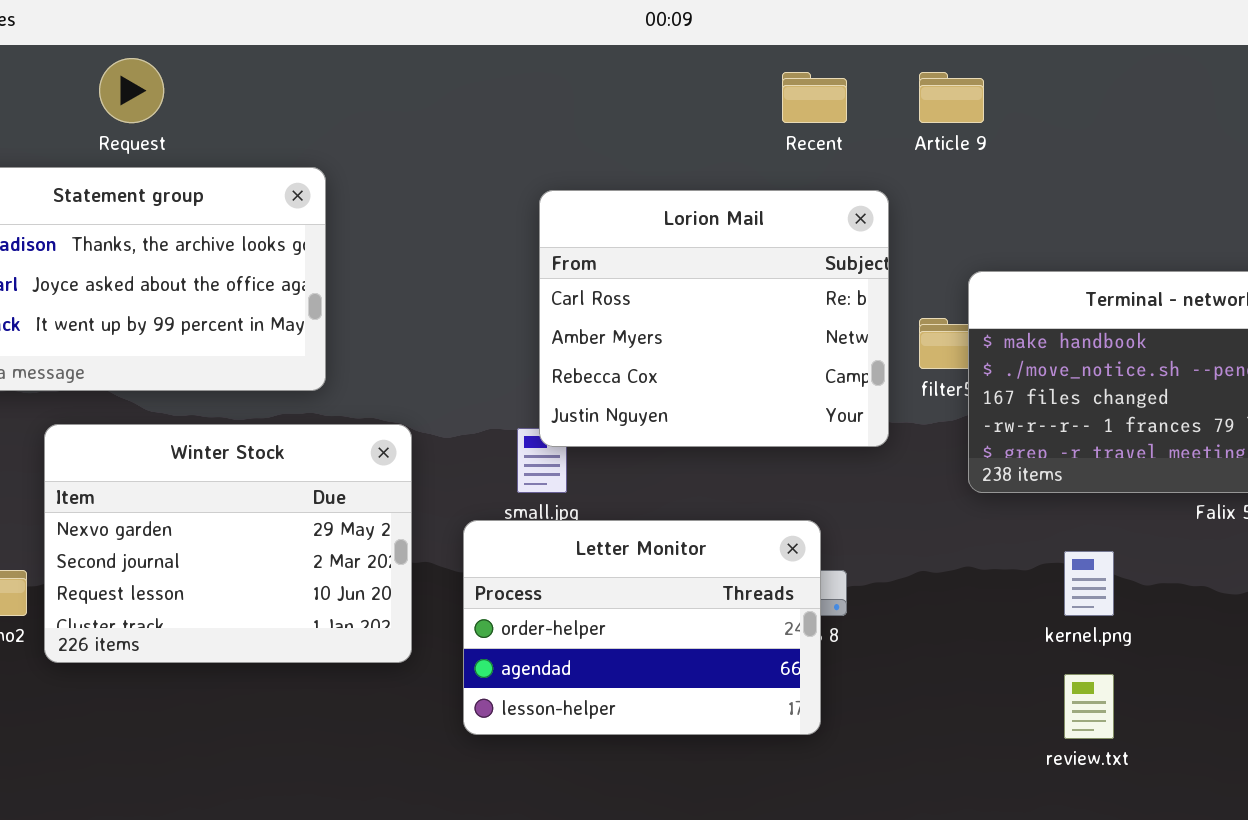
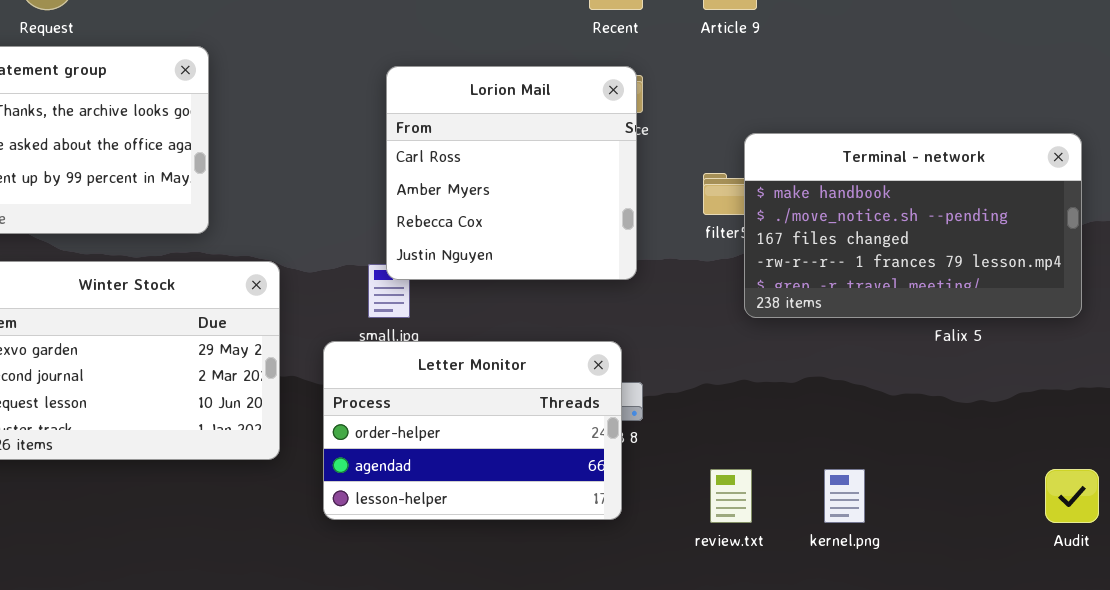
Lorion Mail: [539,190,889,447] -> [386,66,637,280], resized
kernel.png: [1064,551,1114,616] -> [824,469,865,523], moved
review.txt: [1064,674,1114,739] -> [710,469,752,523], moved

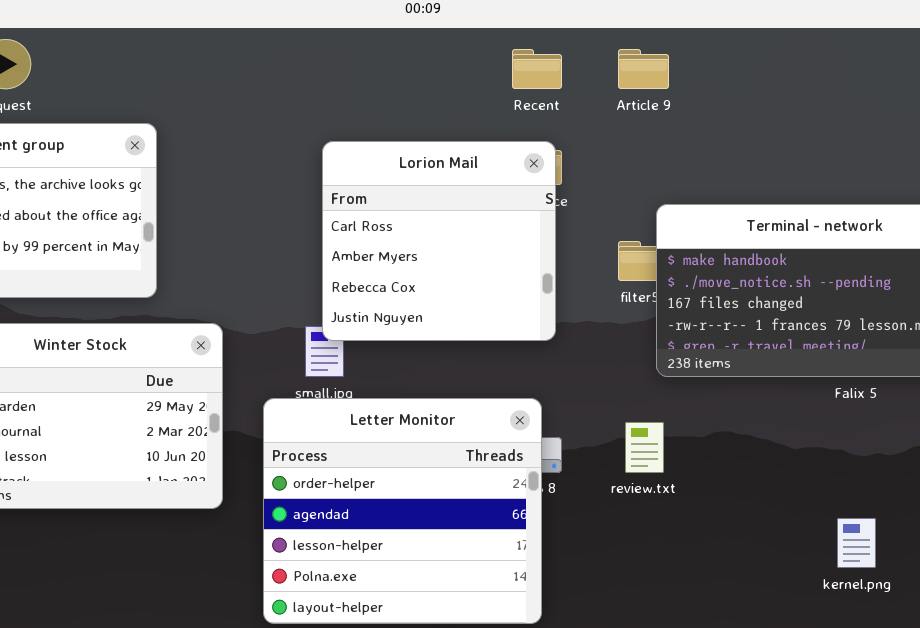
Letter Monitor: [323,341,622,520] -> [263,398,542,624], resized
review.txt: [710,469,752,523] -> [625,422,664,473], moved
kernel.png: [824,469,865,523] -> [837,518,876,568], moved

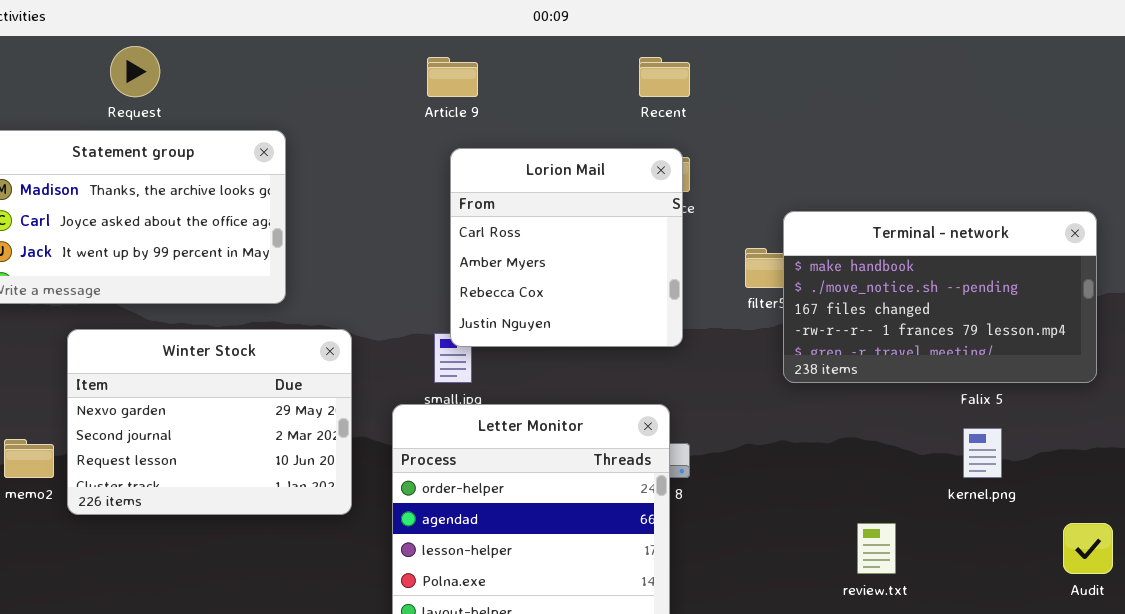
Article 9: [618,49,669,89] -> [427,57,478,97], moved
review.txt: [625,422,664,473] -> [857,523,896,574], moved
kernel.png: [837,518,876,568] -> [963,428,1002,478], moved

